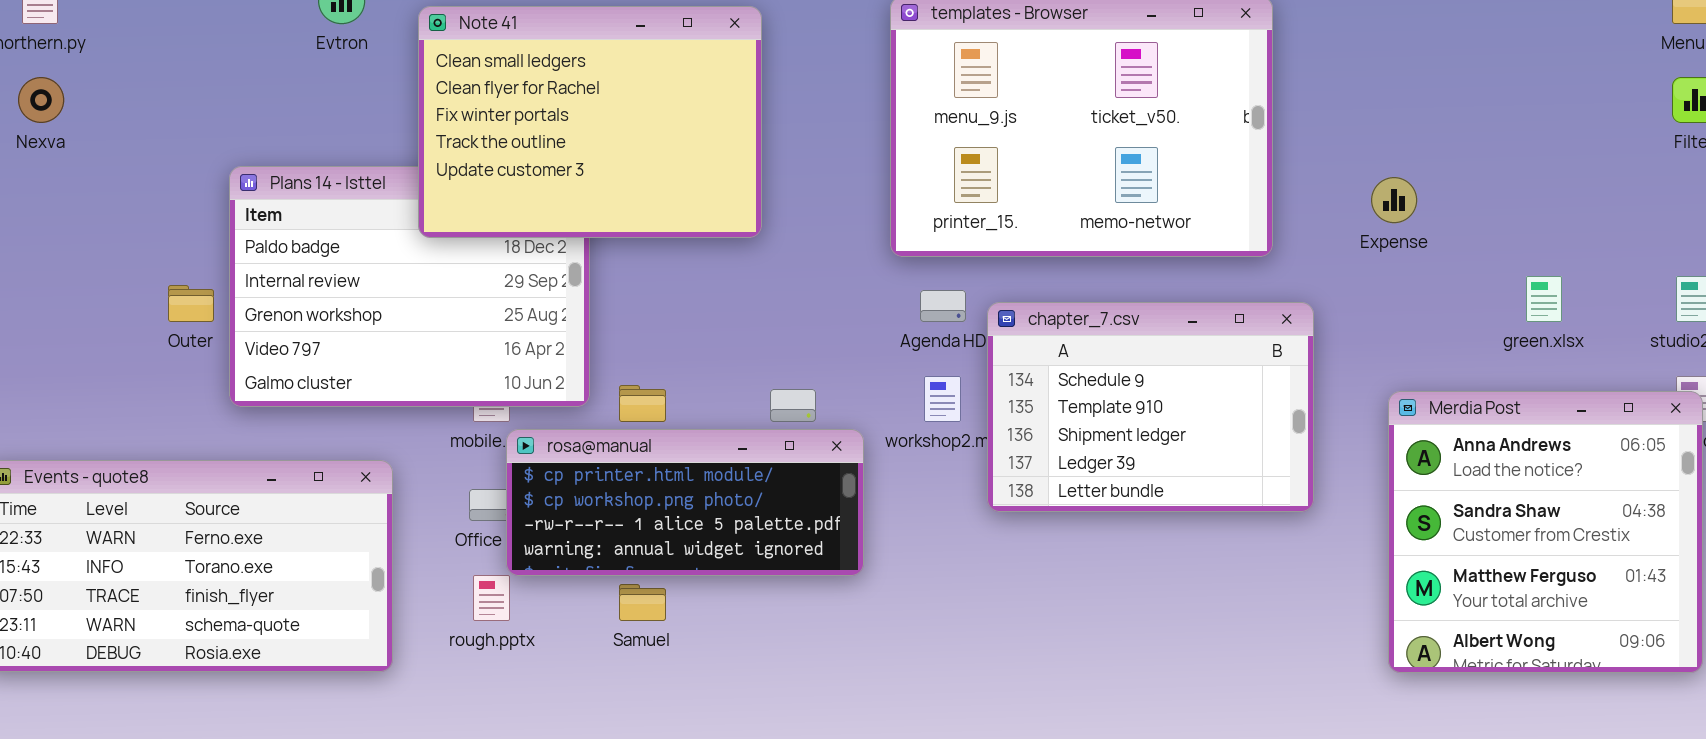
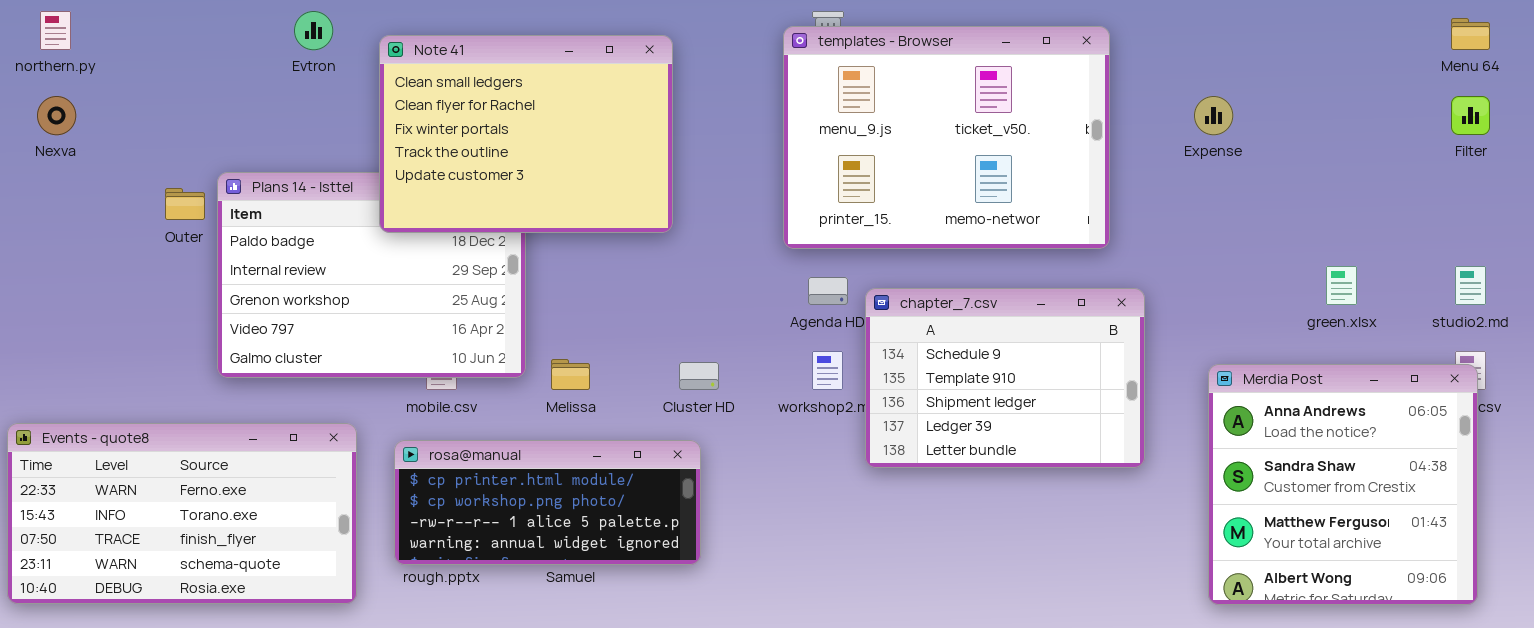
Expense: [1371,177,1417,223] -> [1194,96,1233,135], moved
Outer: [168,285,214,322] -> [165,188,205,220], moved
rosa@manual: [506,429,864,576] -> [394,440,701,565], moved

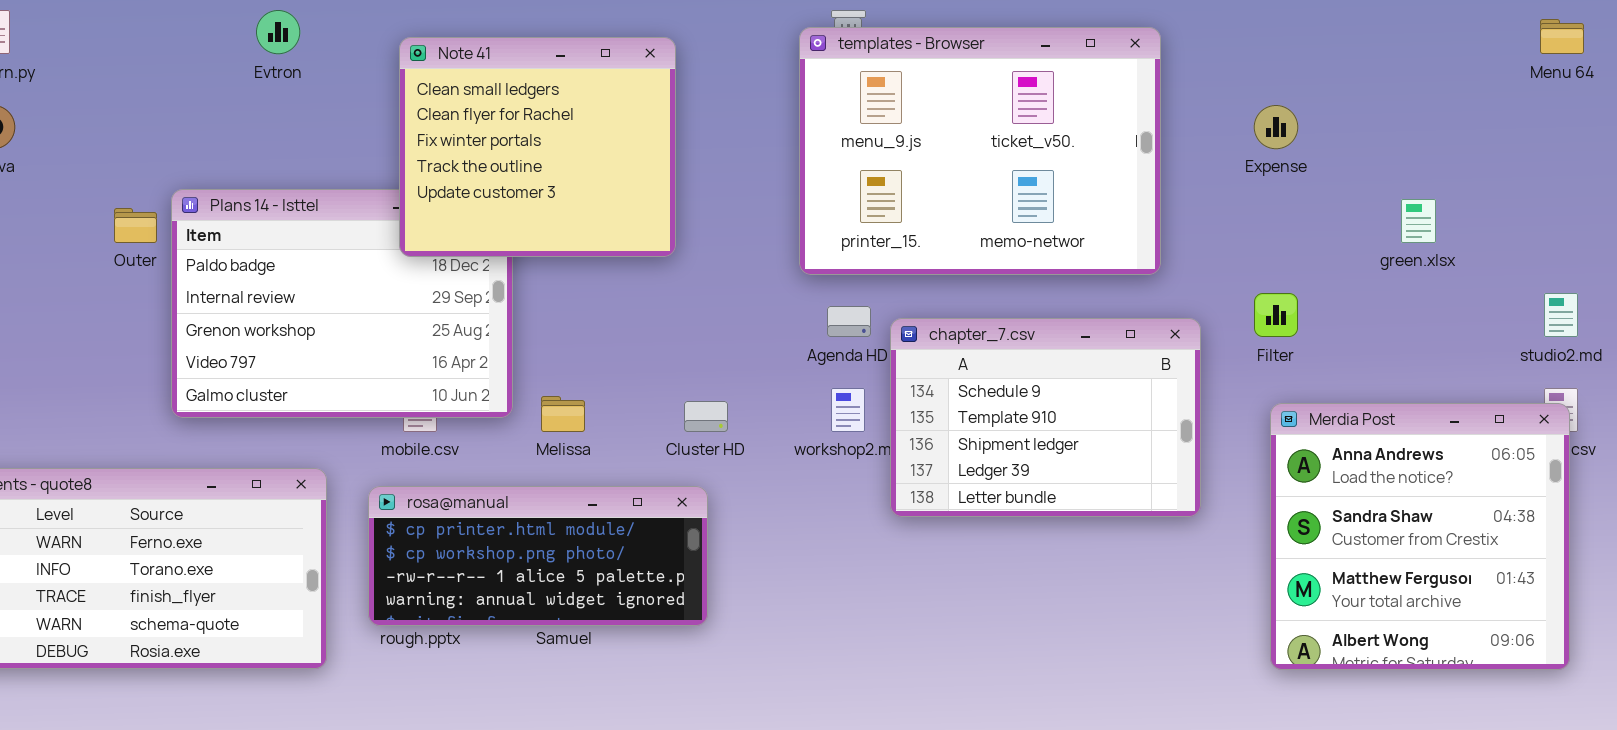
Note 41: [379,35,673,233] -> [399,37,676,257], resized
Filter: [1451,96,1490,135] -> [1254,293,1298,337], moved
green.xlsx: [1326,266,1357,305] -> [1401,199,1436,243], moved

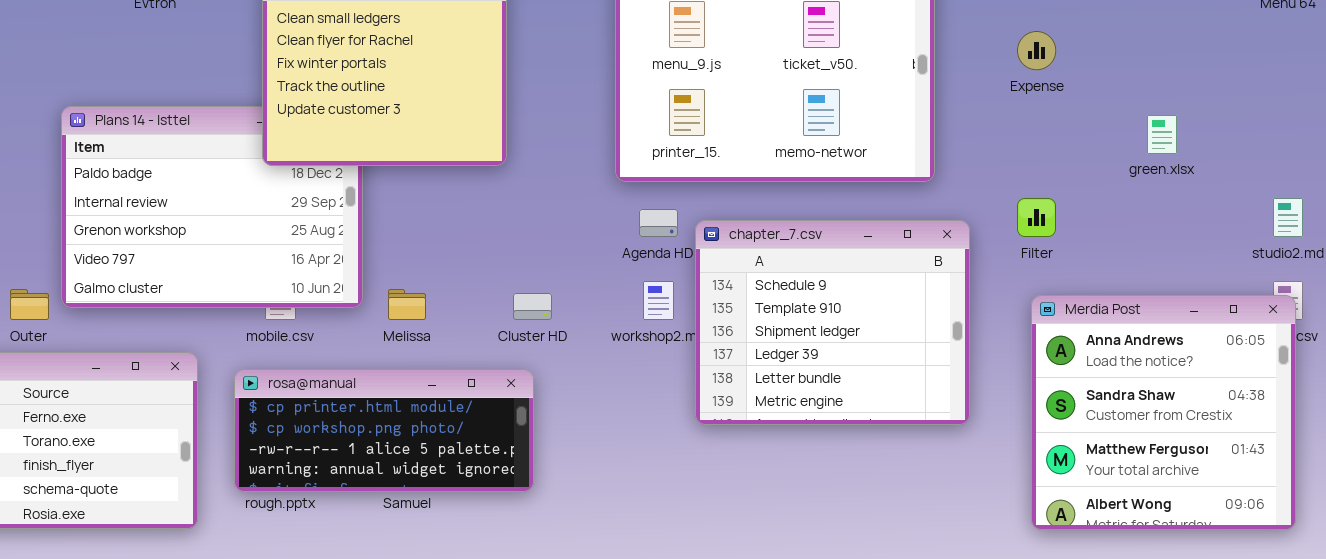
Outer: [114,208,157,243] -> [10,289,49,320], moved
chapter_7.csv: [890,318,1201,517] -> [695,220,970,425], resized

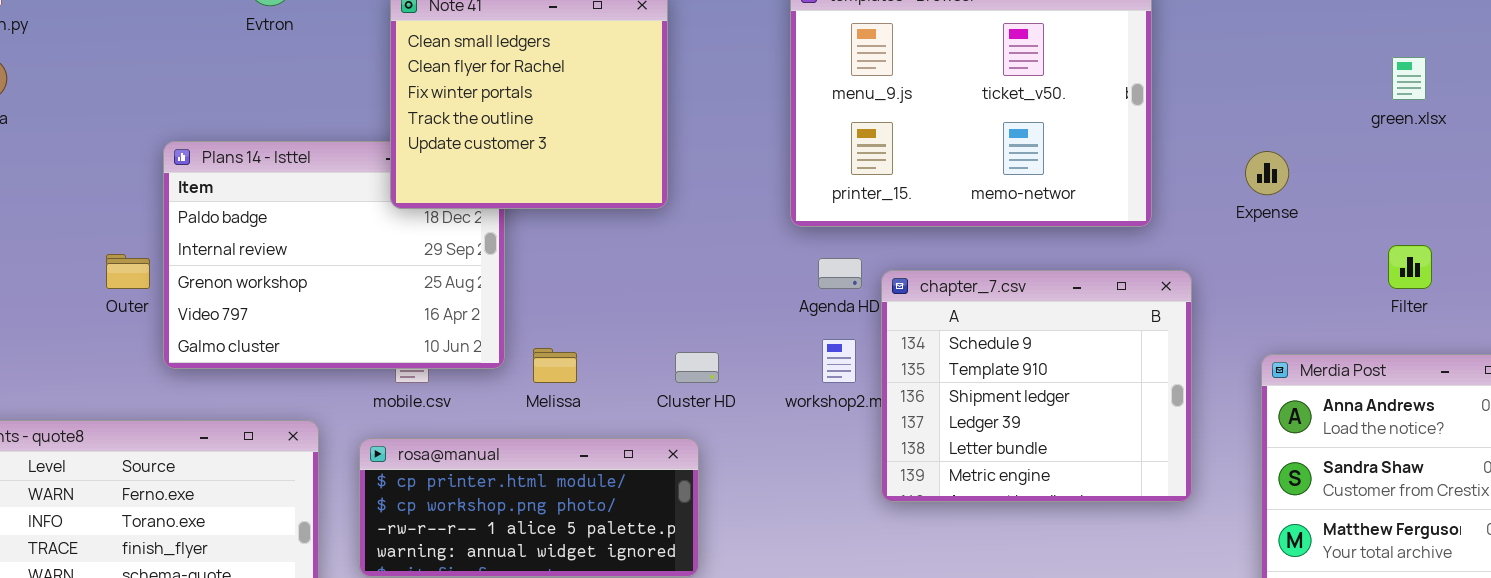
Expense: [1017,31,1056,70] -> [1245,151,1289,195], moved
green.xlsx: [1147,115,1177,154] -> [1392,57,1426,100], moved
Filter: [1017,198,1056,237] -> [1388,245,1432,289], moved
Outer: [10,289,49,320] -> [106,254,150,289], moved

